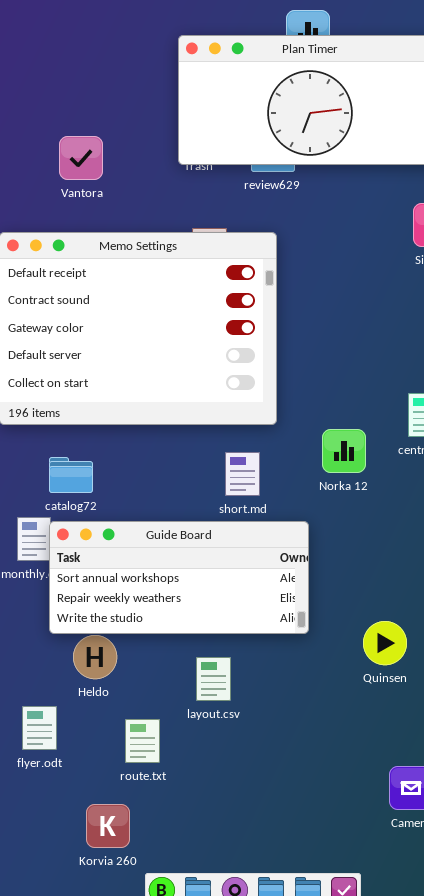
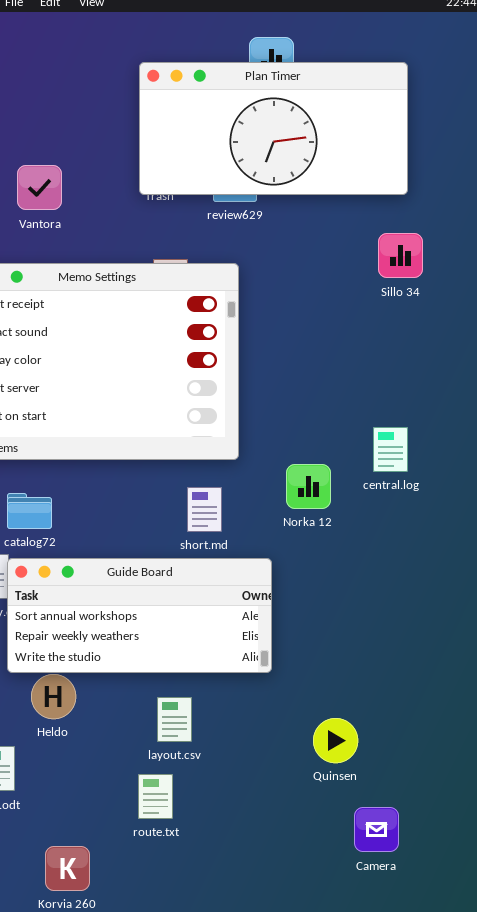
Quinsen: [363,621,407,665] -> [313,718,358,763], moved
route.txt: [125,719,160,763] -> [138,774,173,819], moved

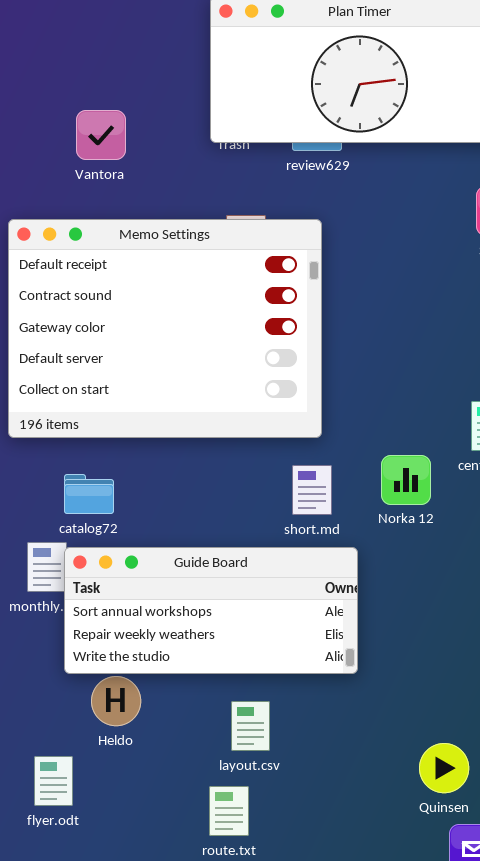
Norka 12: [286,464,331,509] -> [381,455,431,505], moved
short.md: [187,487,222,532] -> [292,465,332,515], moved
Quinsen: [313,718,358,763] -> [419,743,469,793], moved

